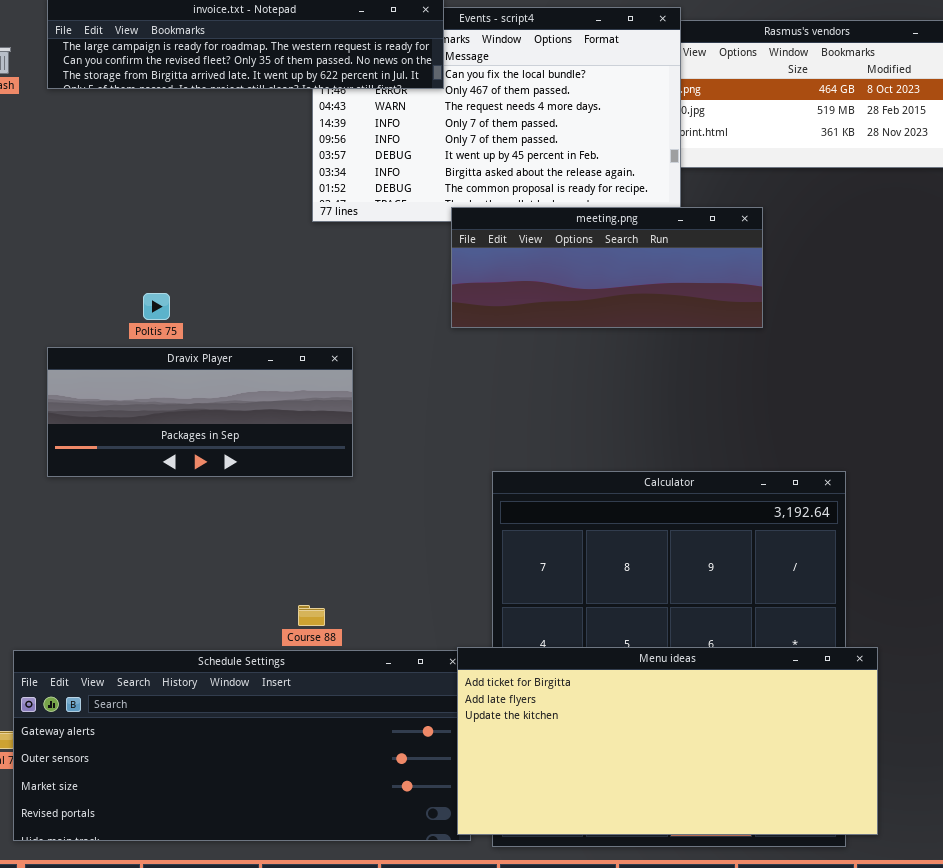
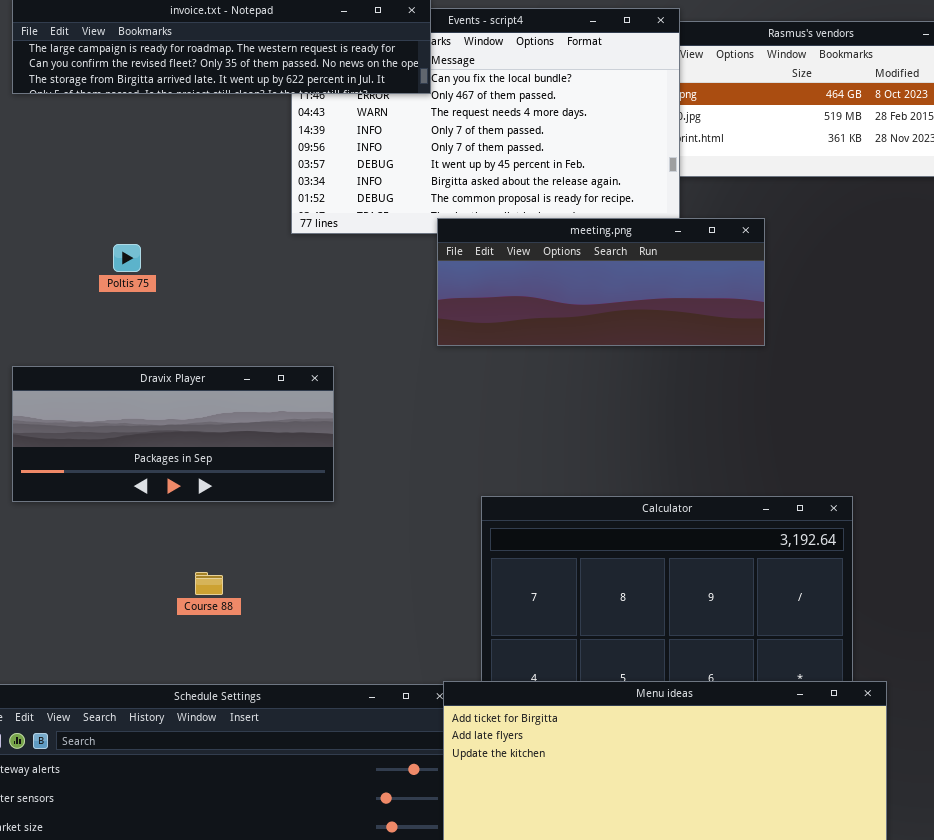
Poltis 75: [143,293,170,320] -> [113,244,141,272], moved
Course 88: [298,605,325,626] -> [195,572,223,595], moved

